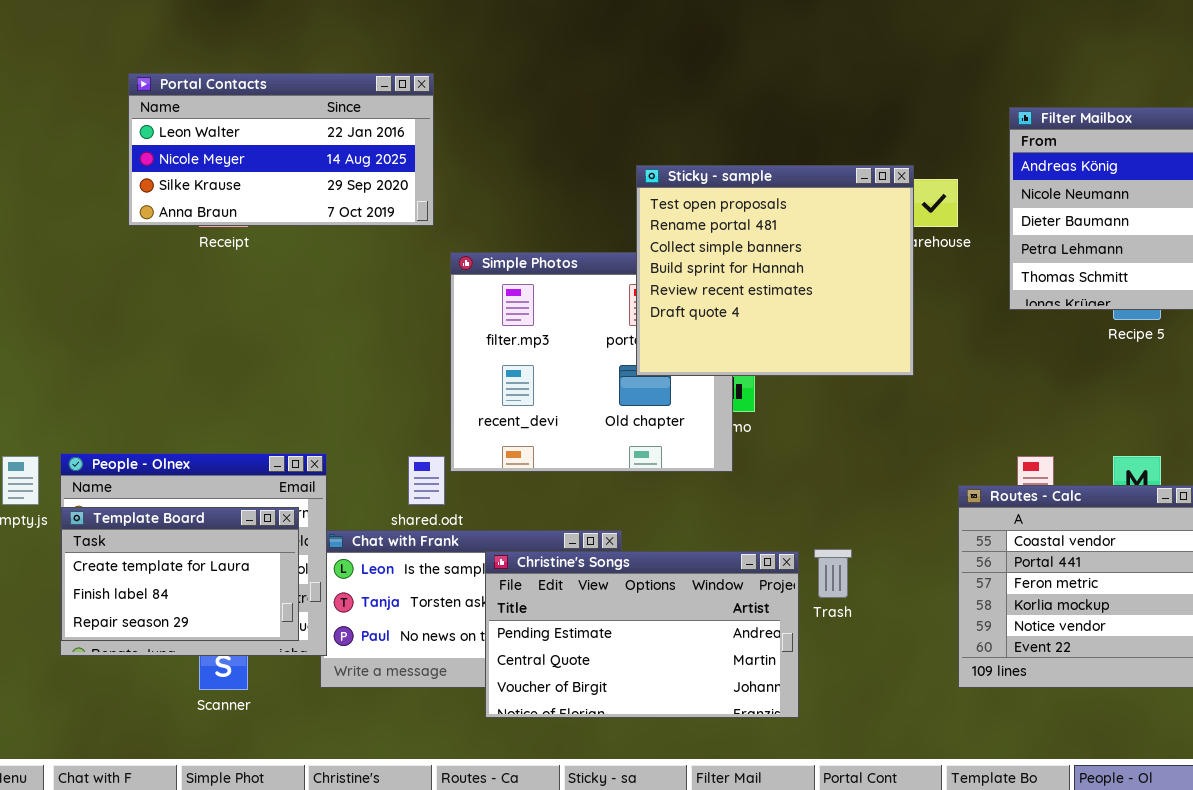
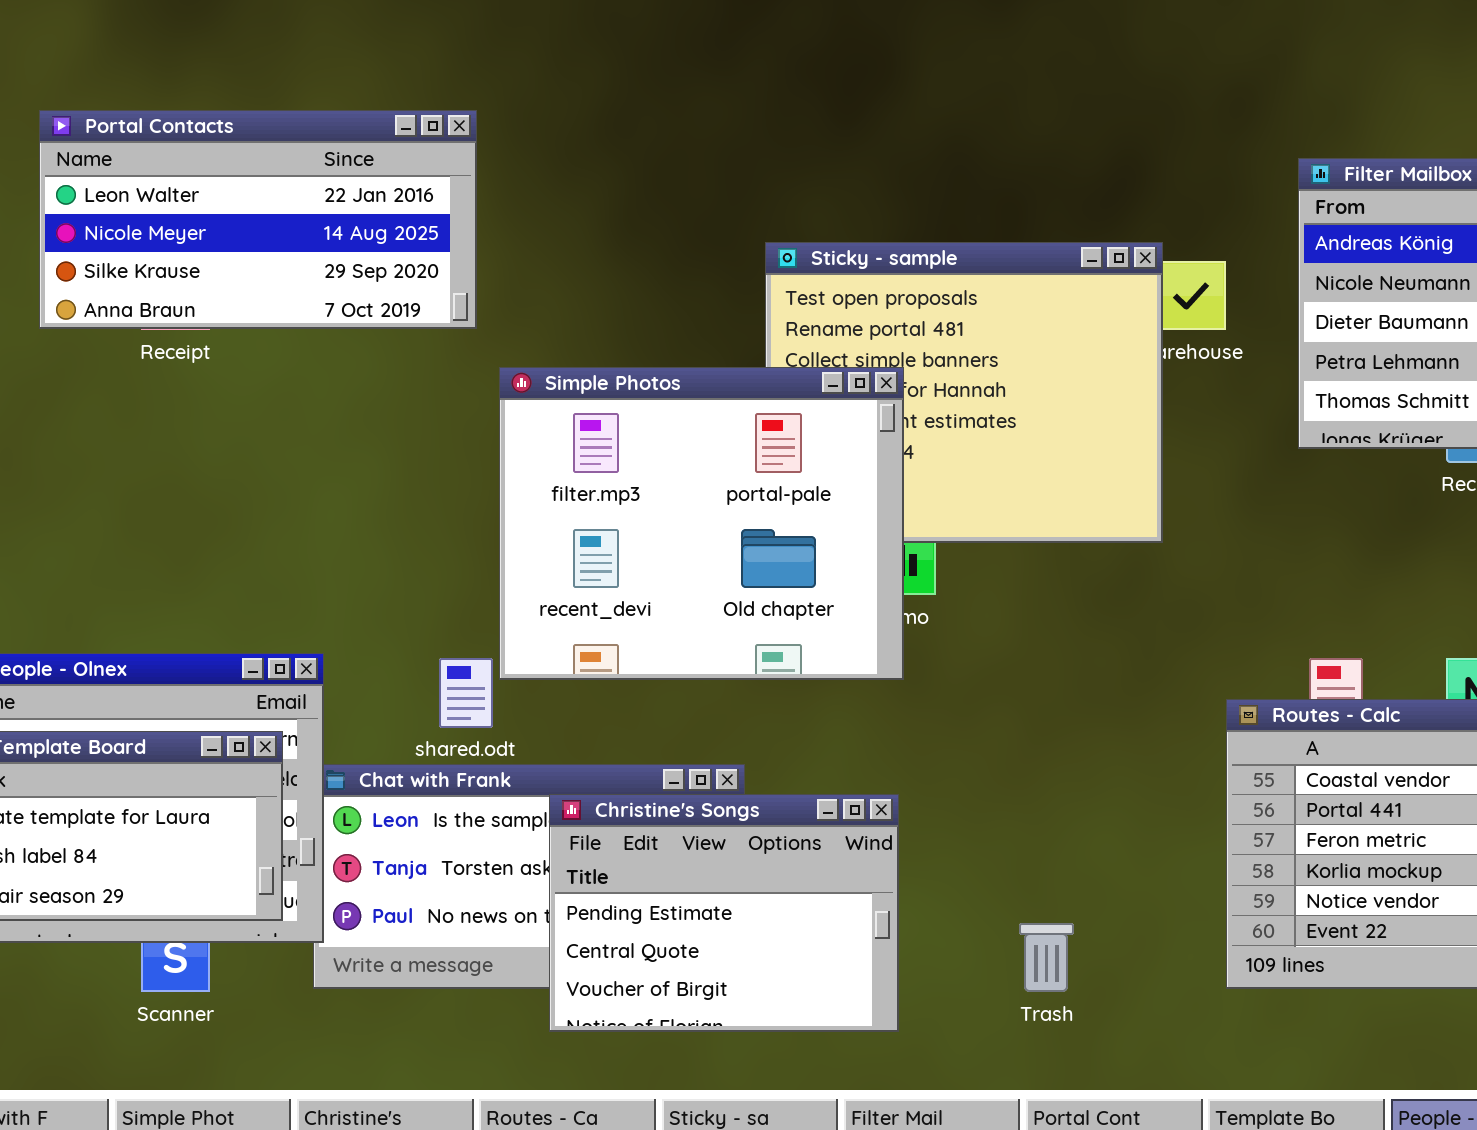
Simple Photos: [450,252,733,472] -> [499,367,904,680], raised
Trash: [814,549,852,598] -> [1019,923,1074,992], moved
Christine's Songs: [485,551,799,718] -> [549,794,899,1032], resized

